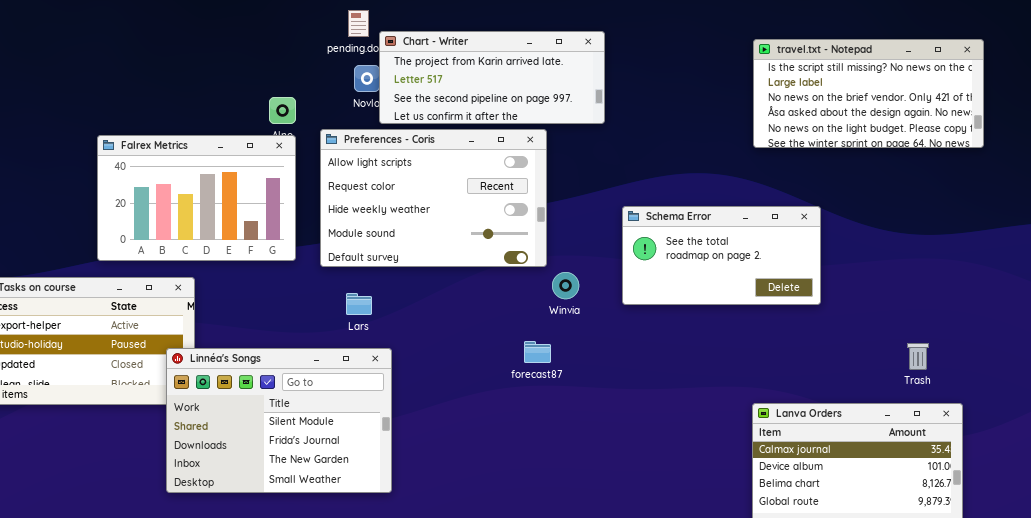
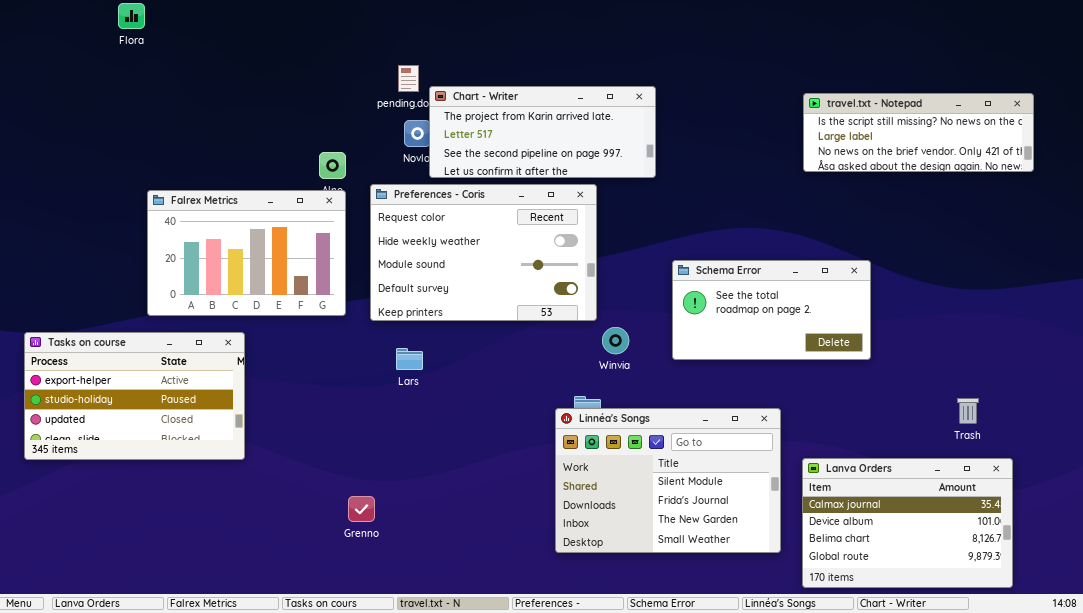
travel.txt - Notepad: [753,39,984,148] -> [803,93,1034,172], resized
Preferences - Coris: [320,129,547,267] -> [370,184,597,321], scrolled down 1 row
Linnéa's Songs: [166,348,392,493] -> [555,408,781,553], moved

